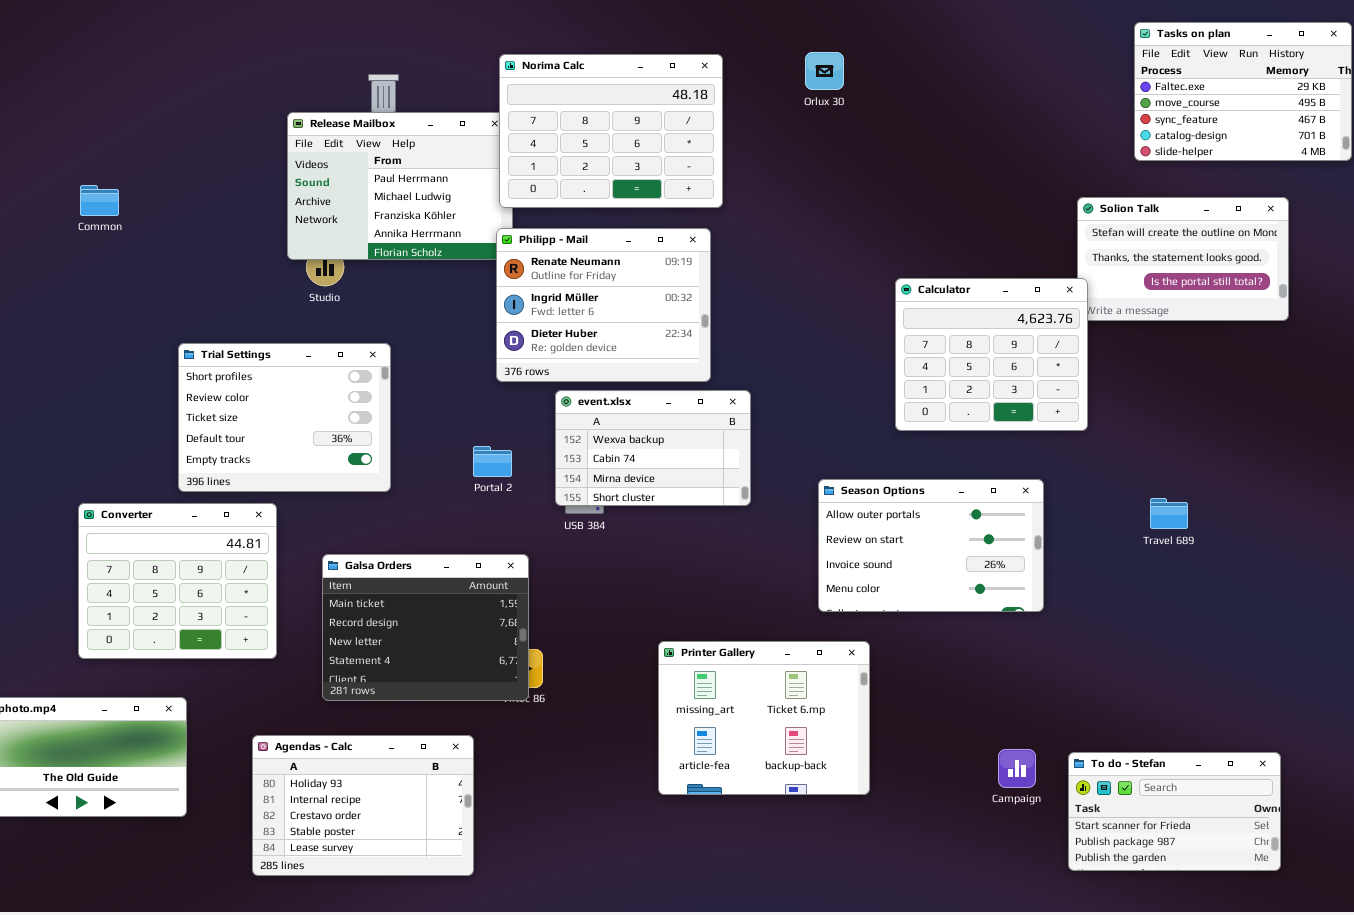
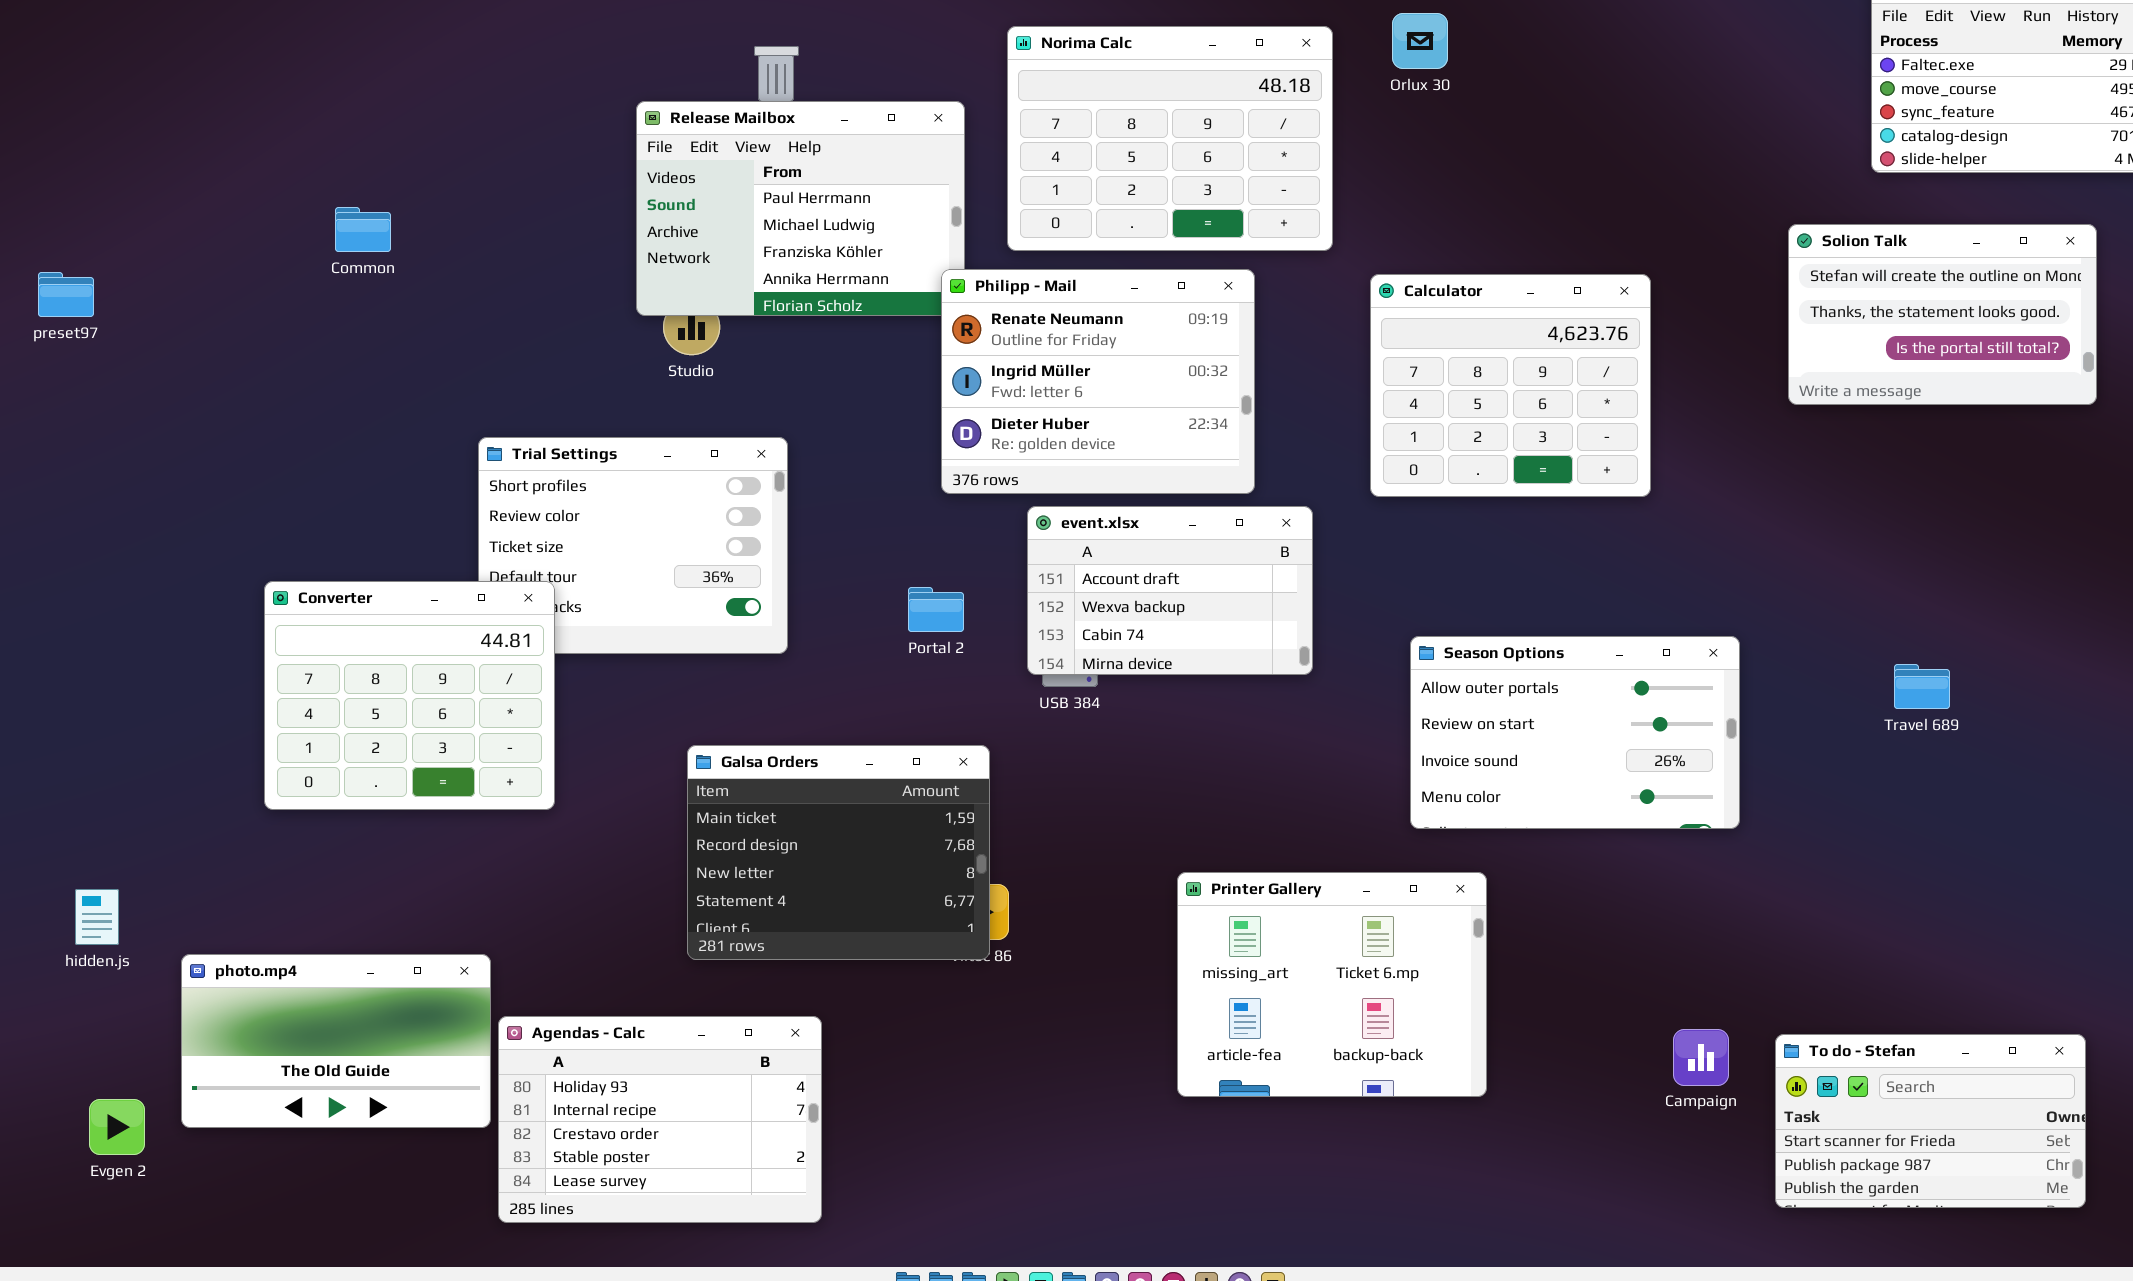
Norima Calc: [499,54,723,208] -> [1007,26,1333,251], moved
Calculator: [895,278,1088,431] -> [1370,274,1651,497], moved
event.xlsx: [555,390,751,506] -> [1027,506,1313,675], scrolled up 1 row
Converter: [78,503,277,659] -> [264,581,555,810], moved
Agendas - Calc: [252,735,474,876] -> [498,1016,822,1223], moved

